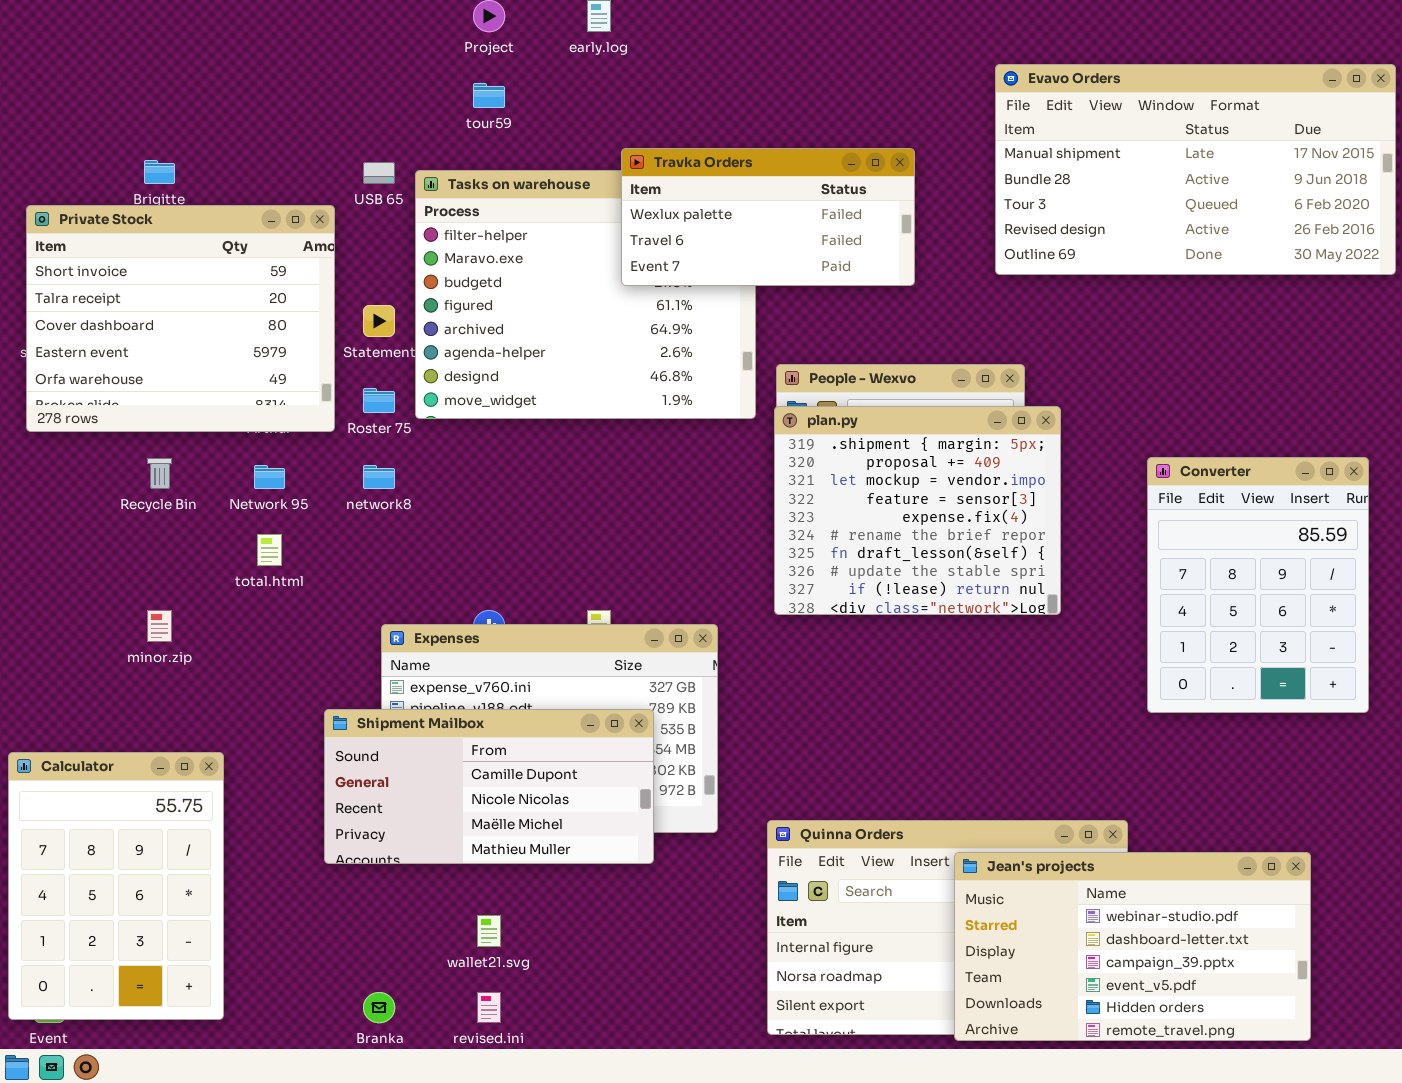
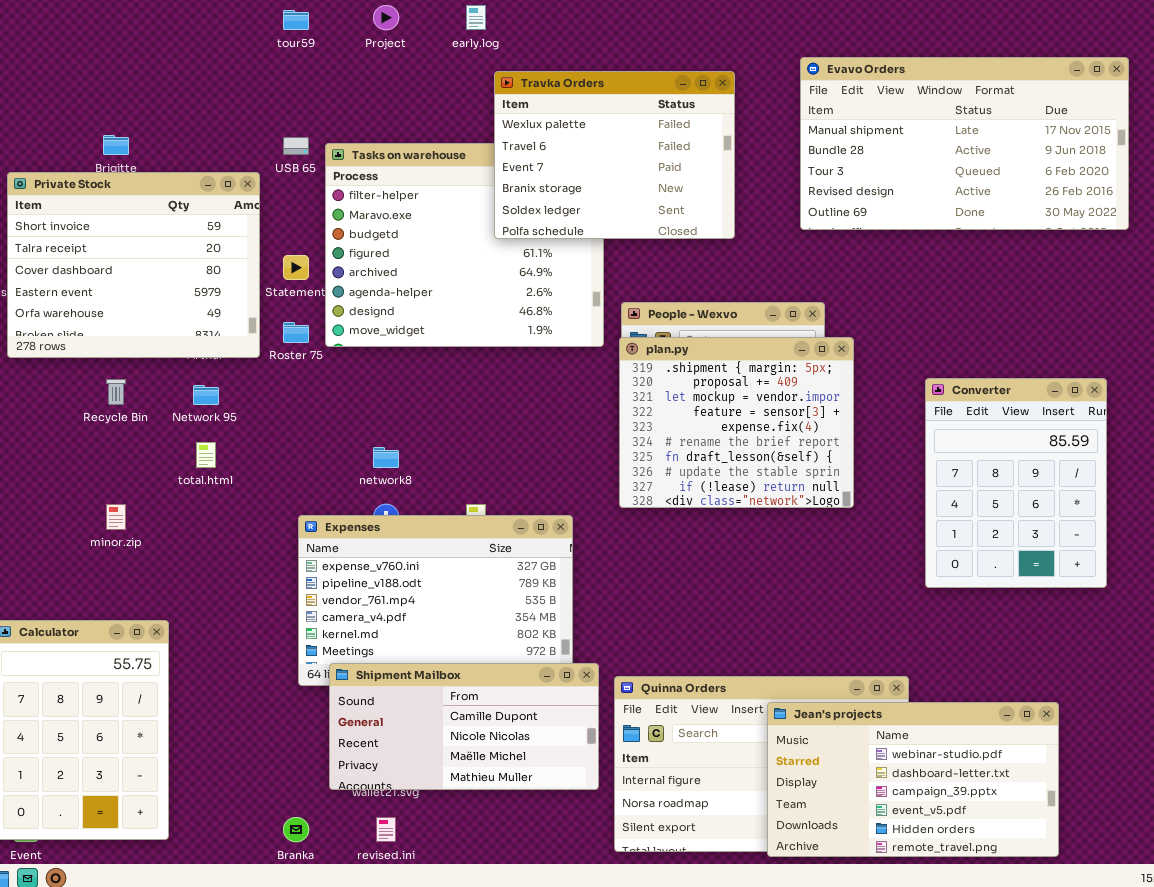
tour59: [473,83,505,108] -> [283,10,309,30], moved
Travka Orders: [621,148,915,286] -> [494,71,735,239], resized
network8: [363,465,395,489] -> [373,447,399,468], moved
Shipment Mailbox: [324,709,654,864] -> [329,663,599,790], moved

